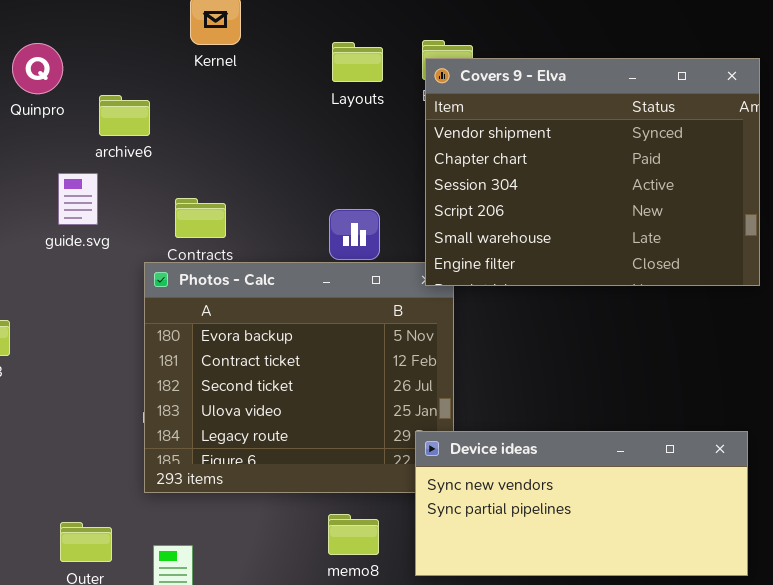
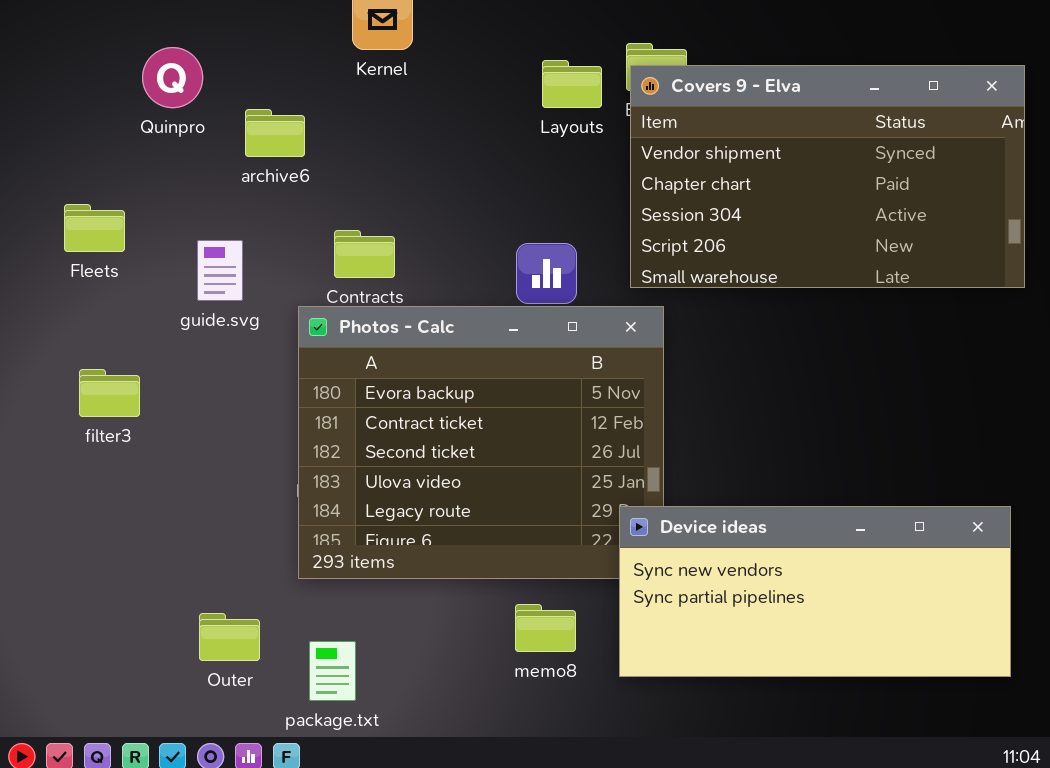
Layouts: [332,42,383,82] -> [542,60,602,108], moved
Covers 9 - Elva: [425,58,760,286] -> [630,65,1025,288], resized
guide.svg: [58,173,98,225] -> [197,240,243,301], moved

